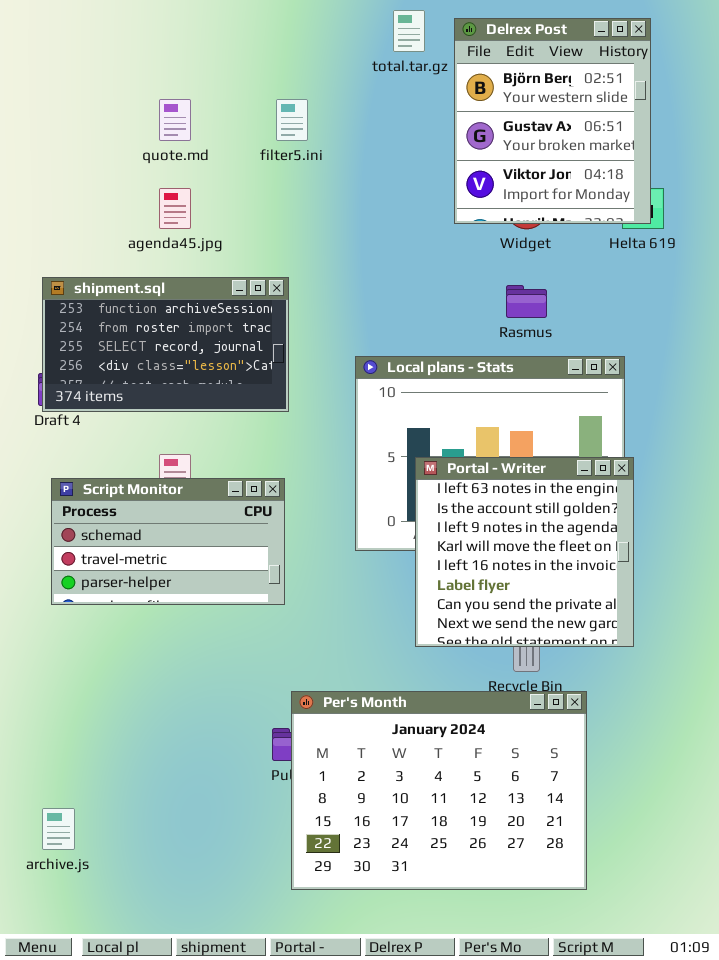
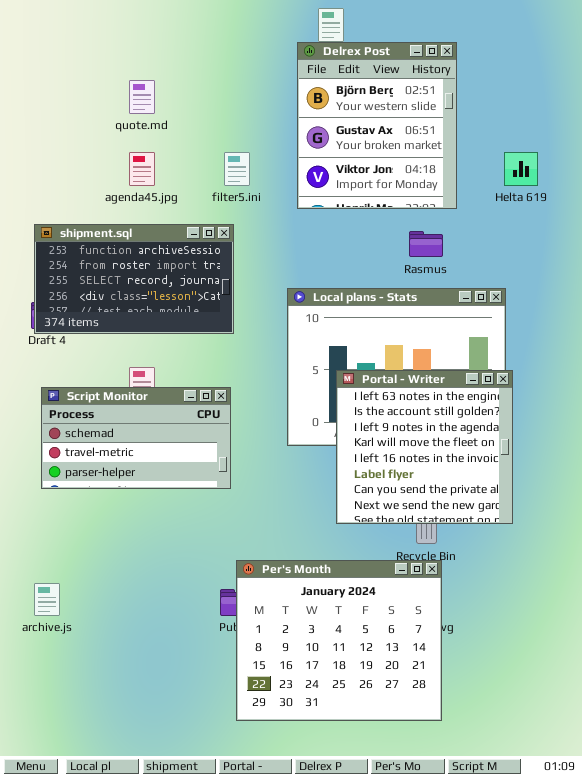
Delrex Post: [454,18,651,224] -> [297,42,457,209], moved
filter5.ini: [276,99,308,141] -> [224,152,250,186], moved
Per's Month: [291,691,587,890] -> [236,560,442,721], resized
archive.js: [42,808,75,850] -> [34,583,60,616], moved

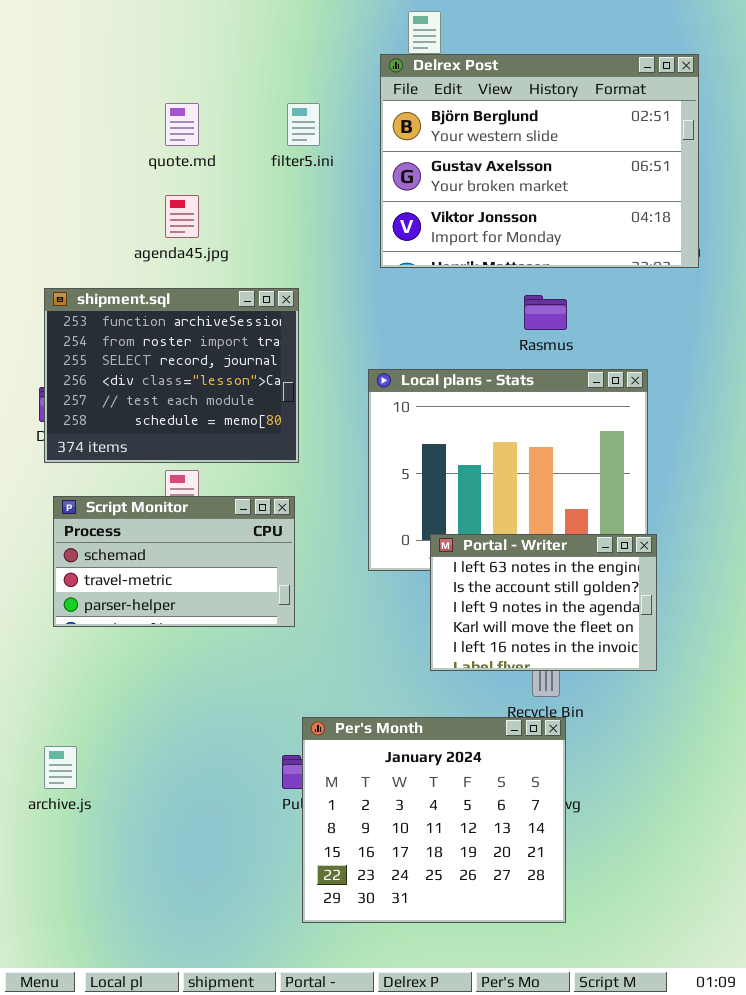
Delrex Post: [297,42,457,209] -> [380,54,699,268], resized
filter5.ini: [224,152,250,186] -> [287,103,320,146], moved
shipment.sql: [34,224,234,334] -> [44,288,299,463], resized
Portal - Writer: [336,370,513,524] -> [430,534,657,671], resized

